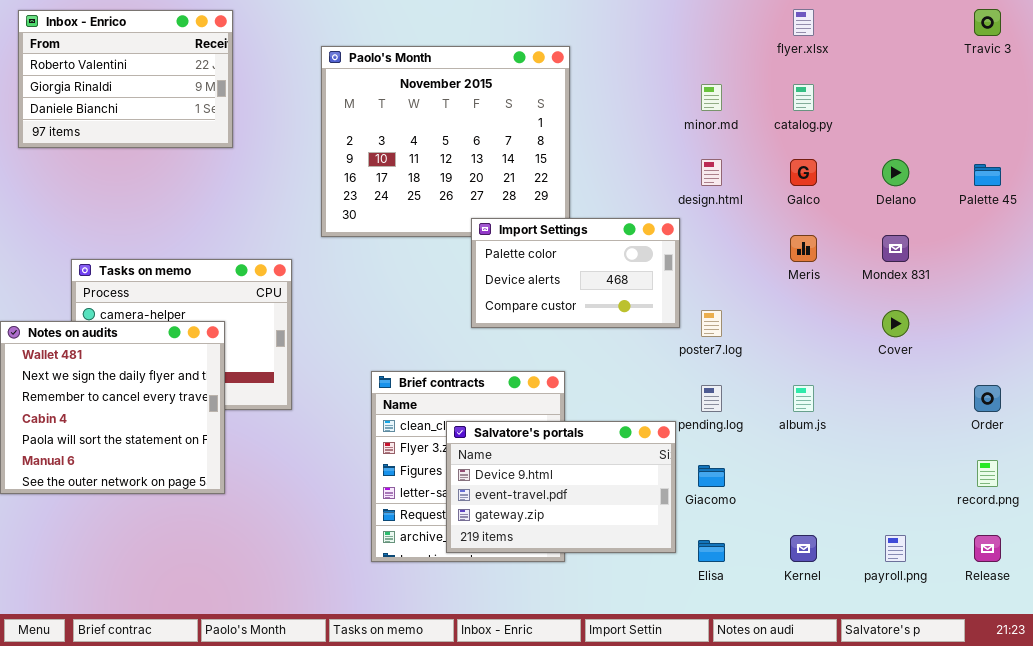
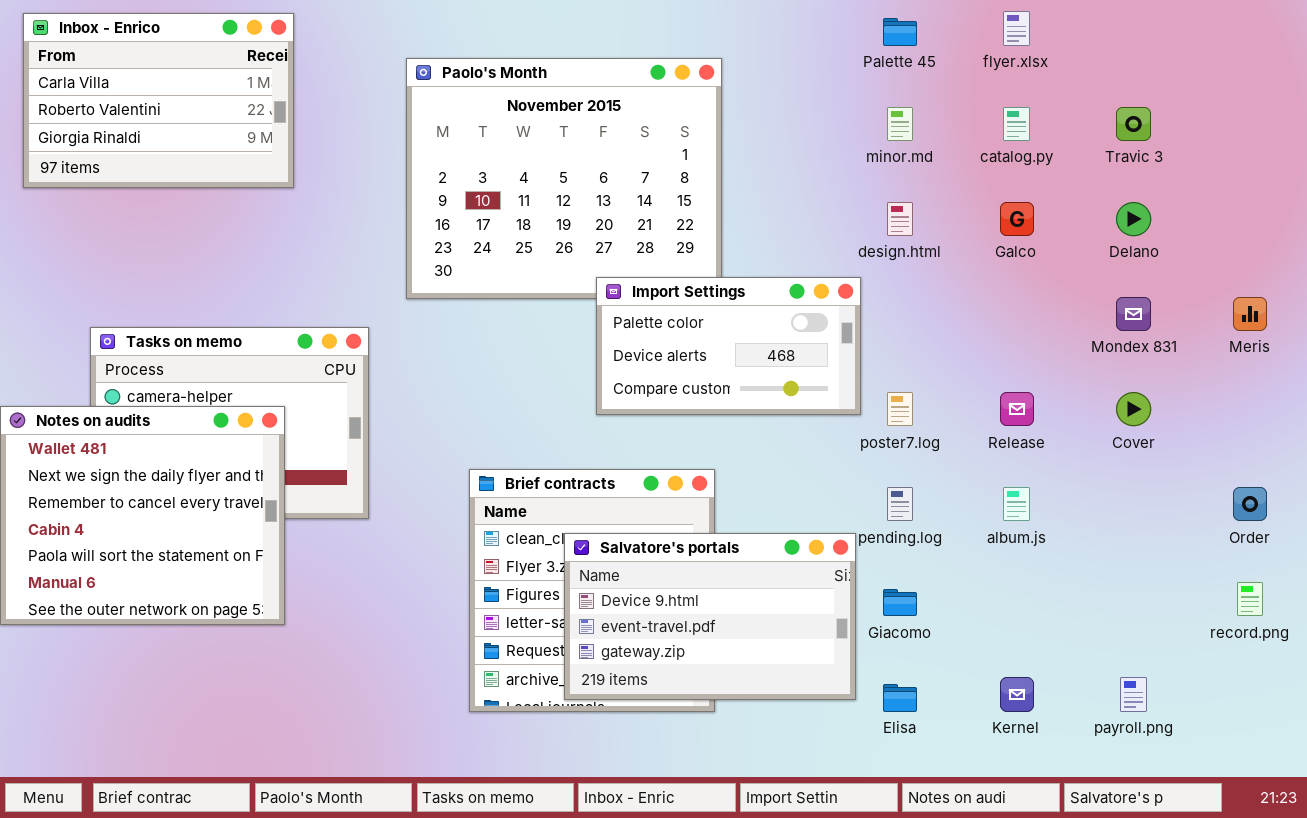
Travic 3: [974,9,1001,36] -> [1116,107,1151,141], moved
Inbox - Enrico: [18,10,233,148] -> [23,13,294,188], scrolled up 1 row
Palette 45: [974,164,1001,186] -> [883,18,917,46], moved
Meris: [790,235,817,262] -> [1233,297,1267,331], moved
Release: [974,535,1001,562] -> [1000,392,1034,426], moved

